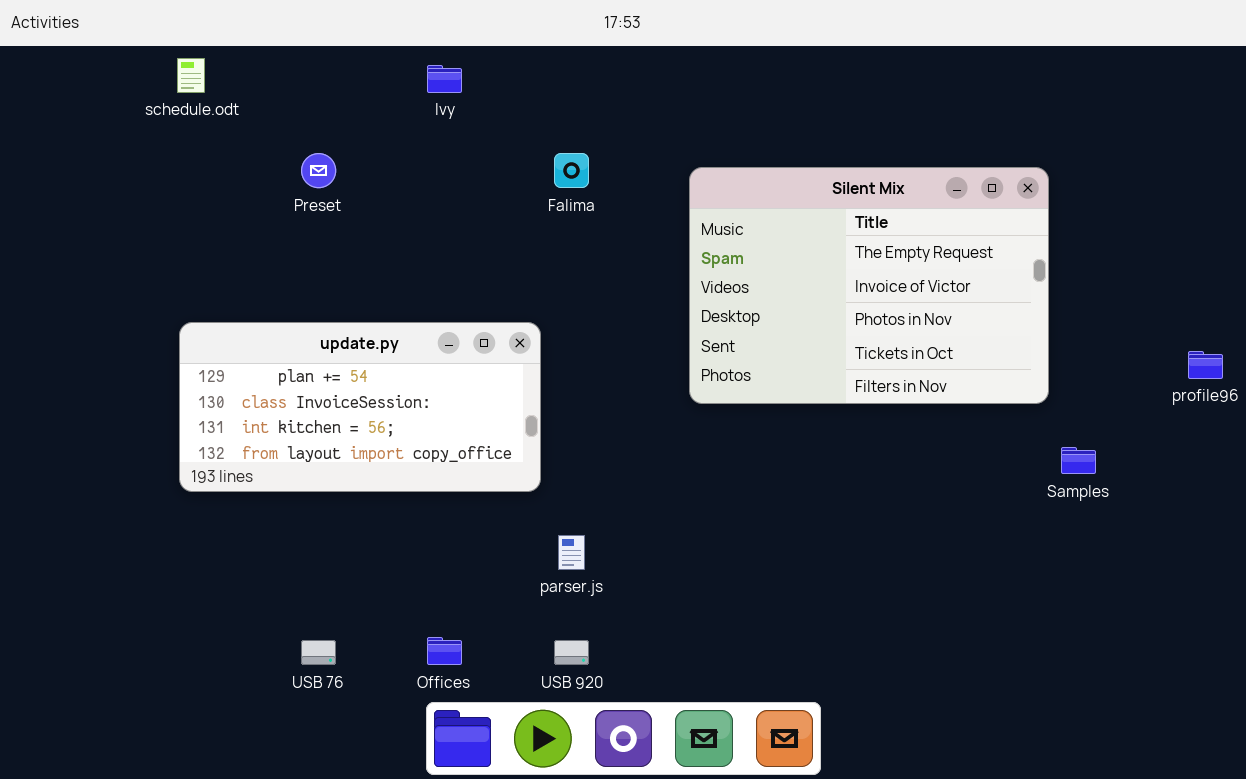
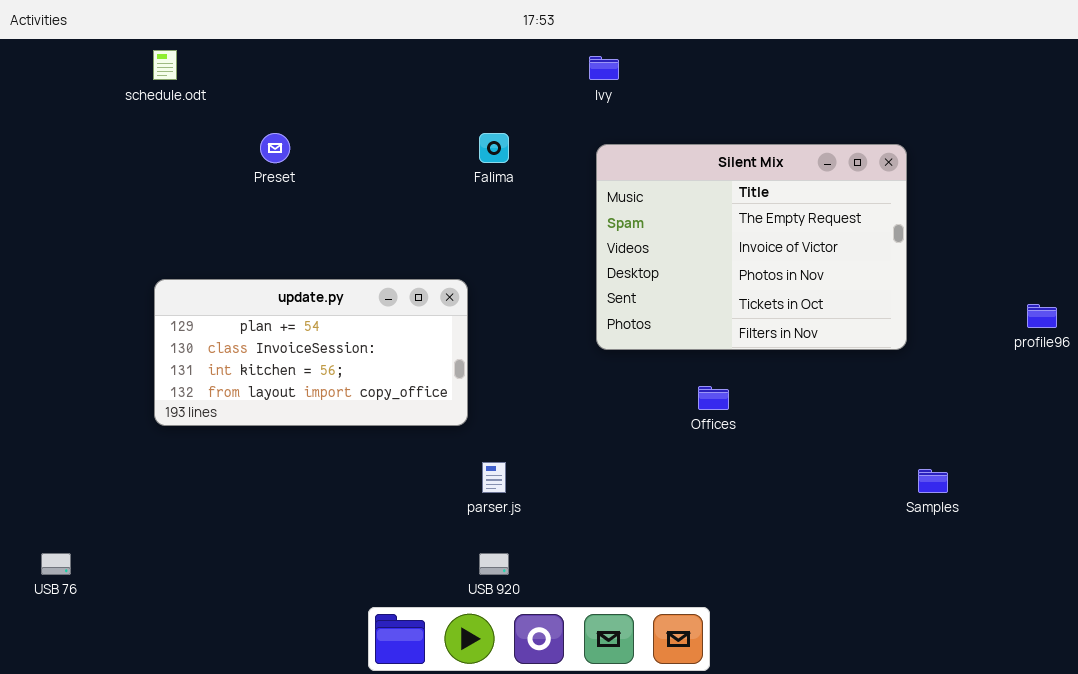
Ivy: [427,65,462,93] -> [589,56,619,80], moved
Samples: [1061,447,1096,474] -> [918,469,948,493], moved
Offices: [427,637,462,665] -> [698,386,729,410], moved
USB 76: [301,640,336,665] -> [41,553,71,575], moved

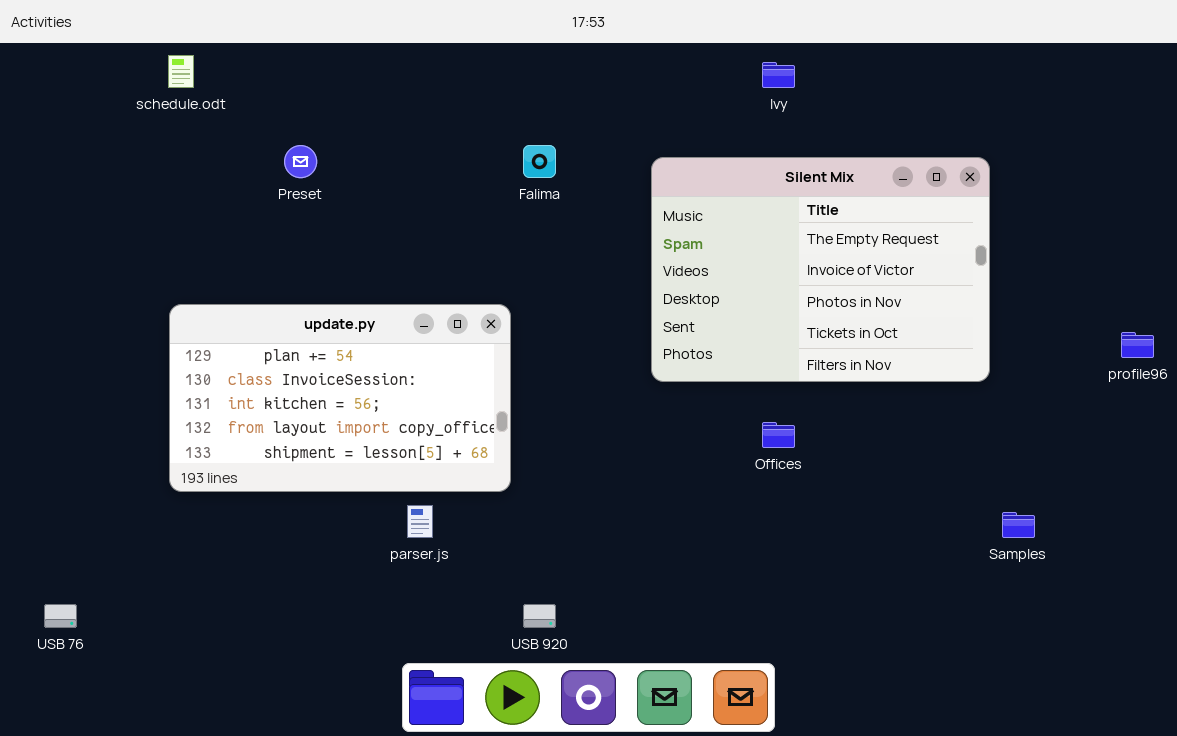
Ivy: [589,56,619,80] -> [762,62,795,88], moved
update.py: [154,279,468,426] -> [169,304,511,492], resized
parser.js: [482,462,506,493] -> [407,505,433,538], moved

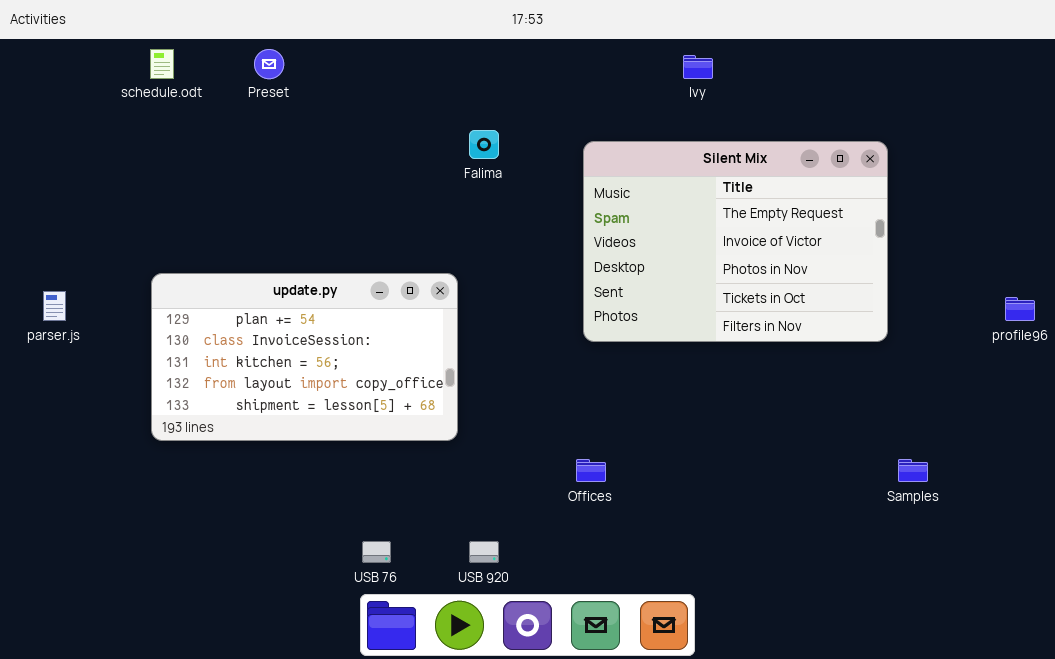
Preset: [284,145,317,178] -> [254,49,284,79], moved
Offices: [762,422,795,448] -> [576,459,606,482], moved
parser.js: [407,505,433,538] -> [43,291,66,321], moved
USB 76: [44,604,77,628] -> [362,541,391,563], moved

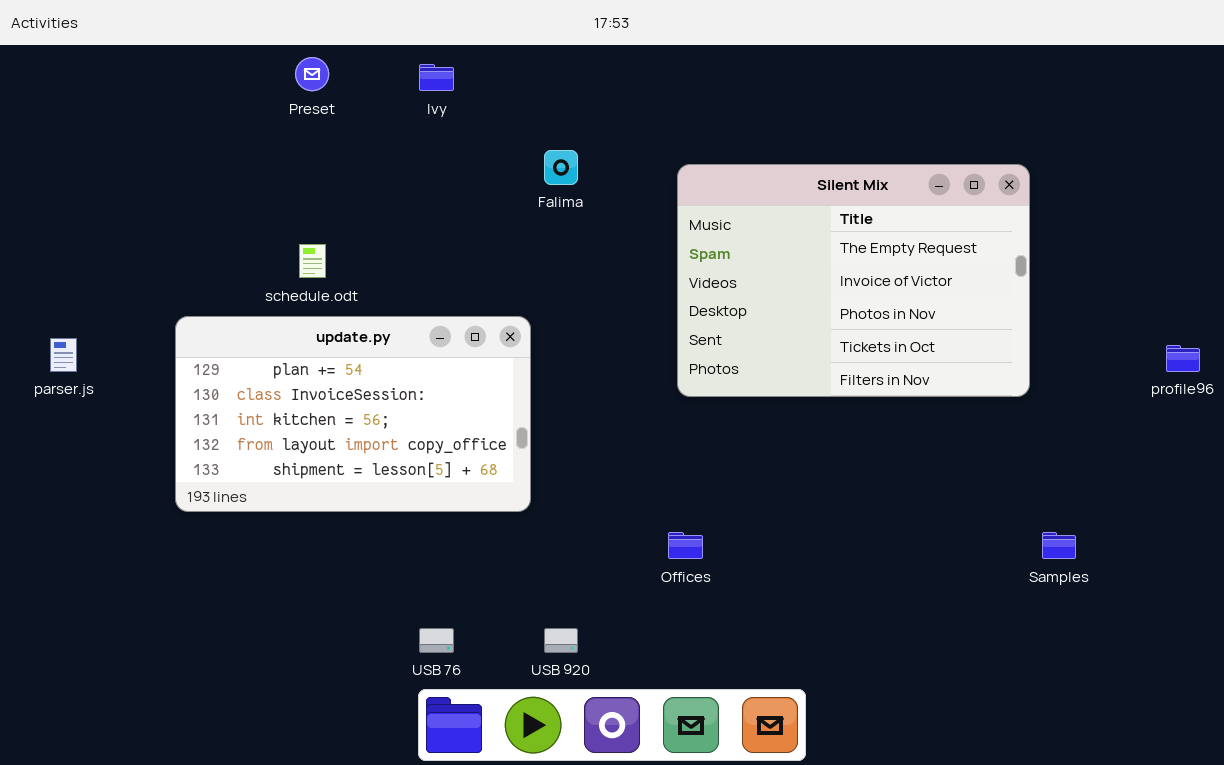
schedule.odt: [150,49,174,79] -> [299,244,326,278], moved
Ivy: [683,55,713,79] -> [419,64,454,91], moved

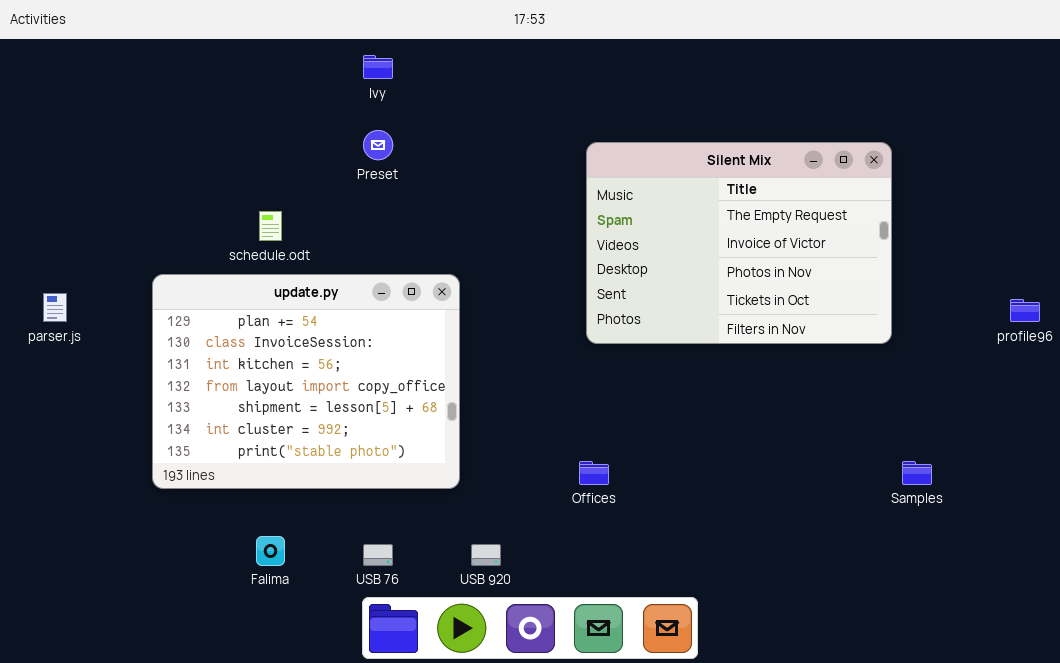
Preset: [295,57,329,91] -> [363,130,393,160], moved
Falima: [544,150,578,185] -> [256,536,285,566], moved
update.py: [175,316,531,512] -> [152,274,460,489], resized

